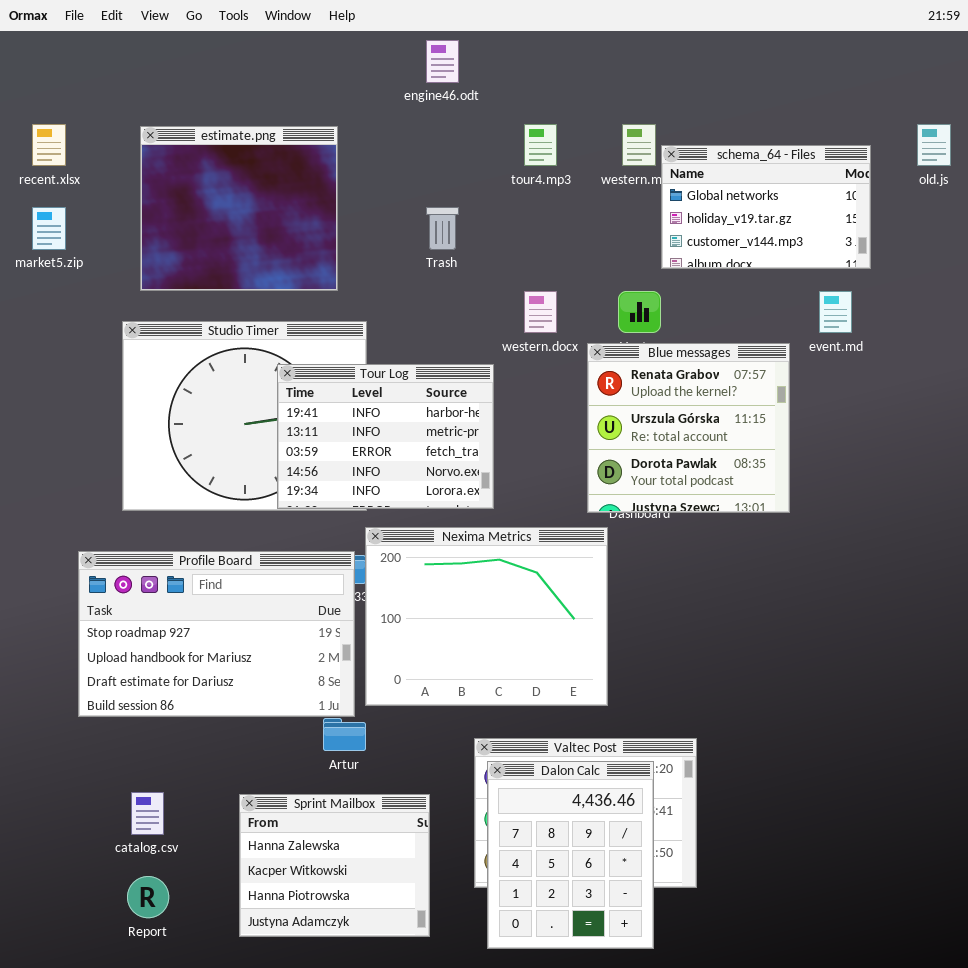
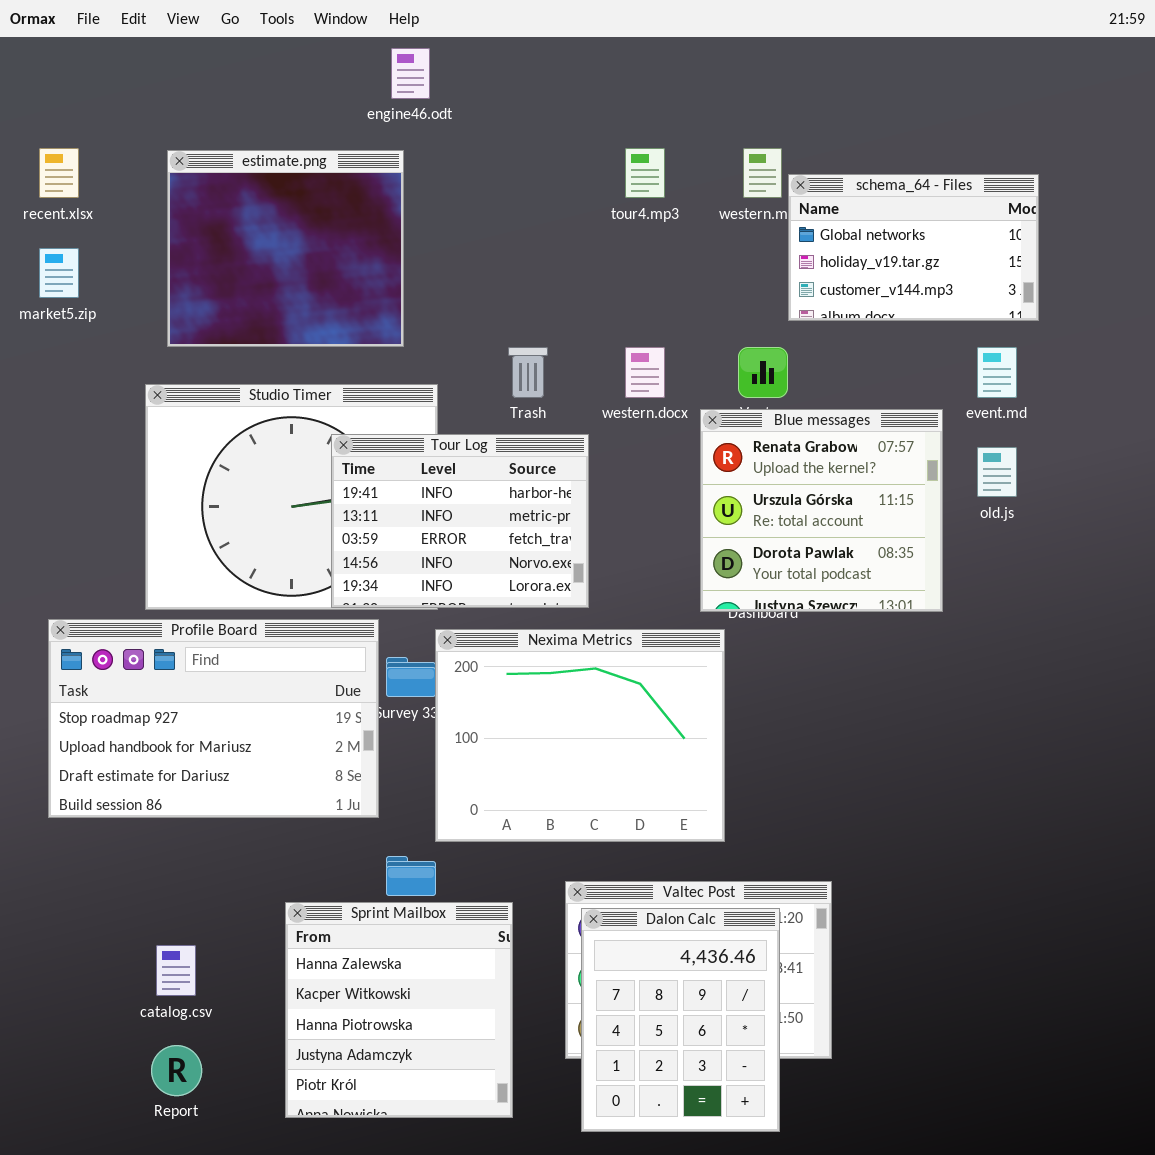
engine46.odt: [426,40,459,83] -> [391,48,430,99], moved
old.js: [917,124,951,166] -> [977,447,1017,497], moved
Trash: [426,207,459,250] -> [508,347,548,398], moved
Profile Board: [78,551,355,717] -> [48,619,379,818], moved
Sprint Mailbox: [239,794,430,937] -> [285,902,513,1118], resized

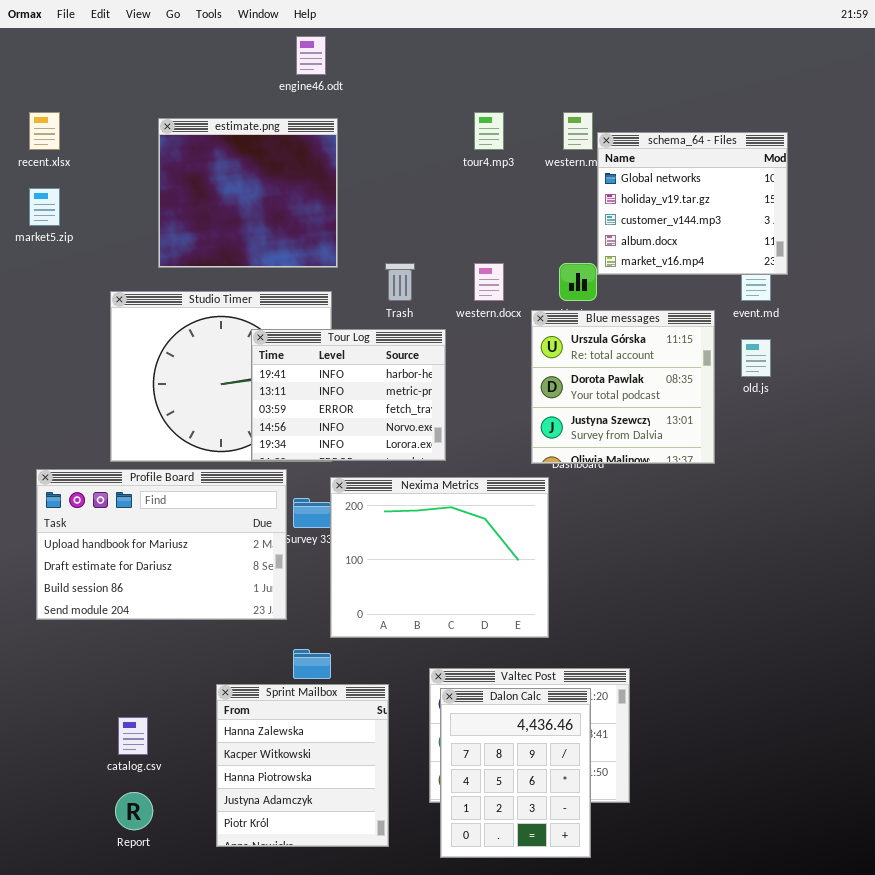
estimate.png: [167,150,404,347] -> [158,118,338,268], moved
schema_64 - Files: [788,174,1039,321] -> [597,132,788,275], resized
Blue messages: [700,409,943,612] -> [531,310,715,464], scrolled down 1 row
Profile Board: [48,619,379,818] -> [36,469,287,620], scrolled down 1 row

